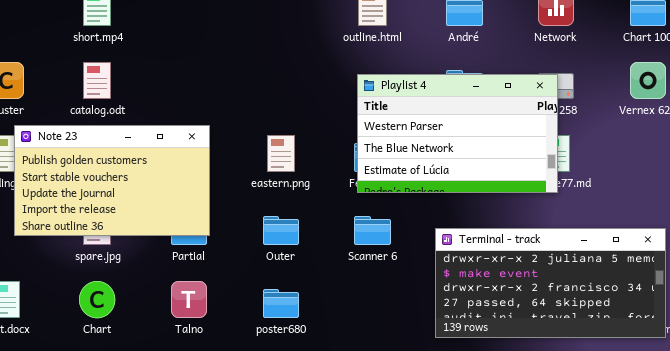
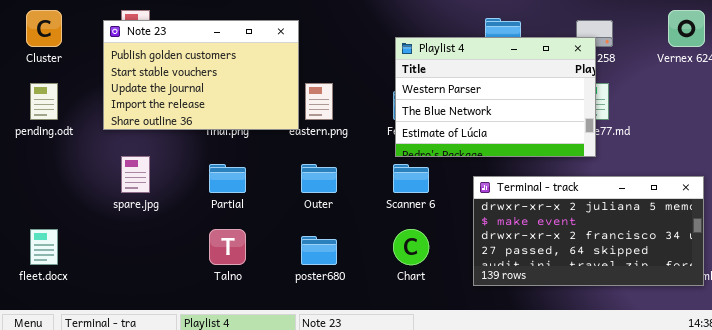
Playlist 4: [357,74,558,193] -> [395,37,596,157], moved
Note 23: [14,125,210,236] -> [103,20,299,130], moved
Chart: [79,281,115,318] -> [393,229,429,265], moved

